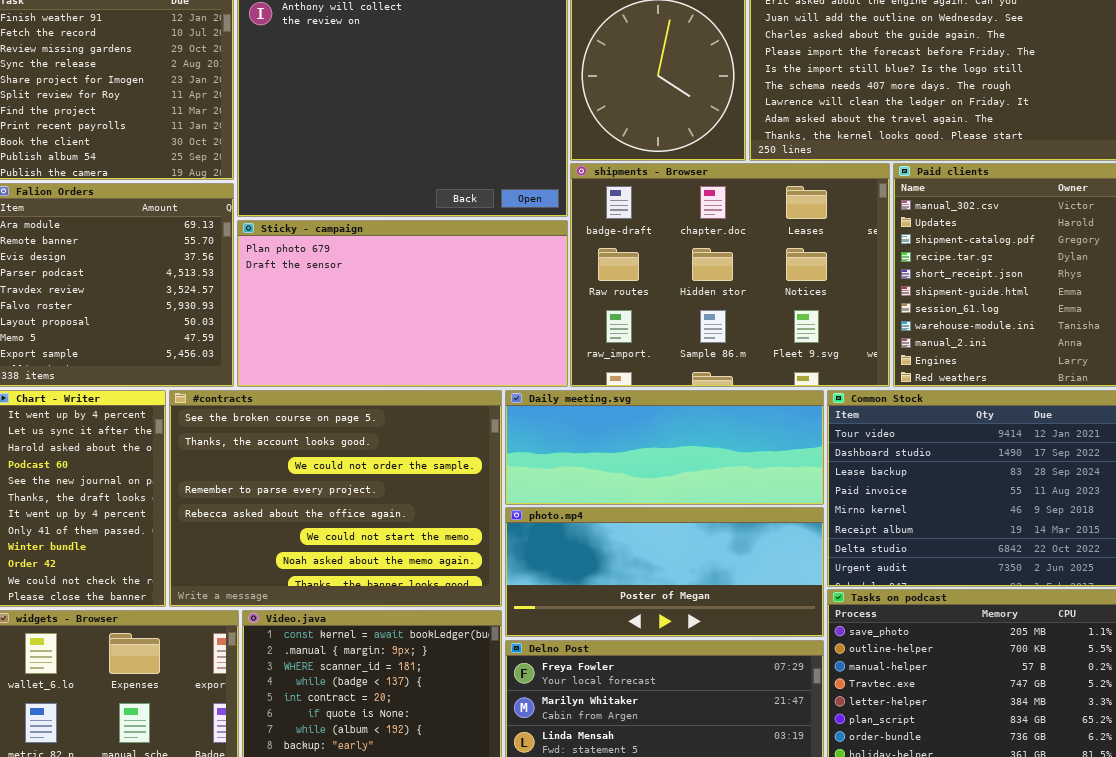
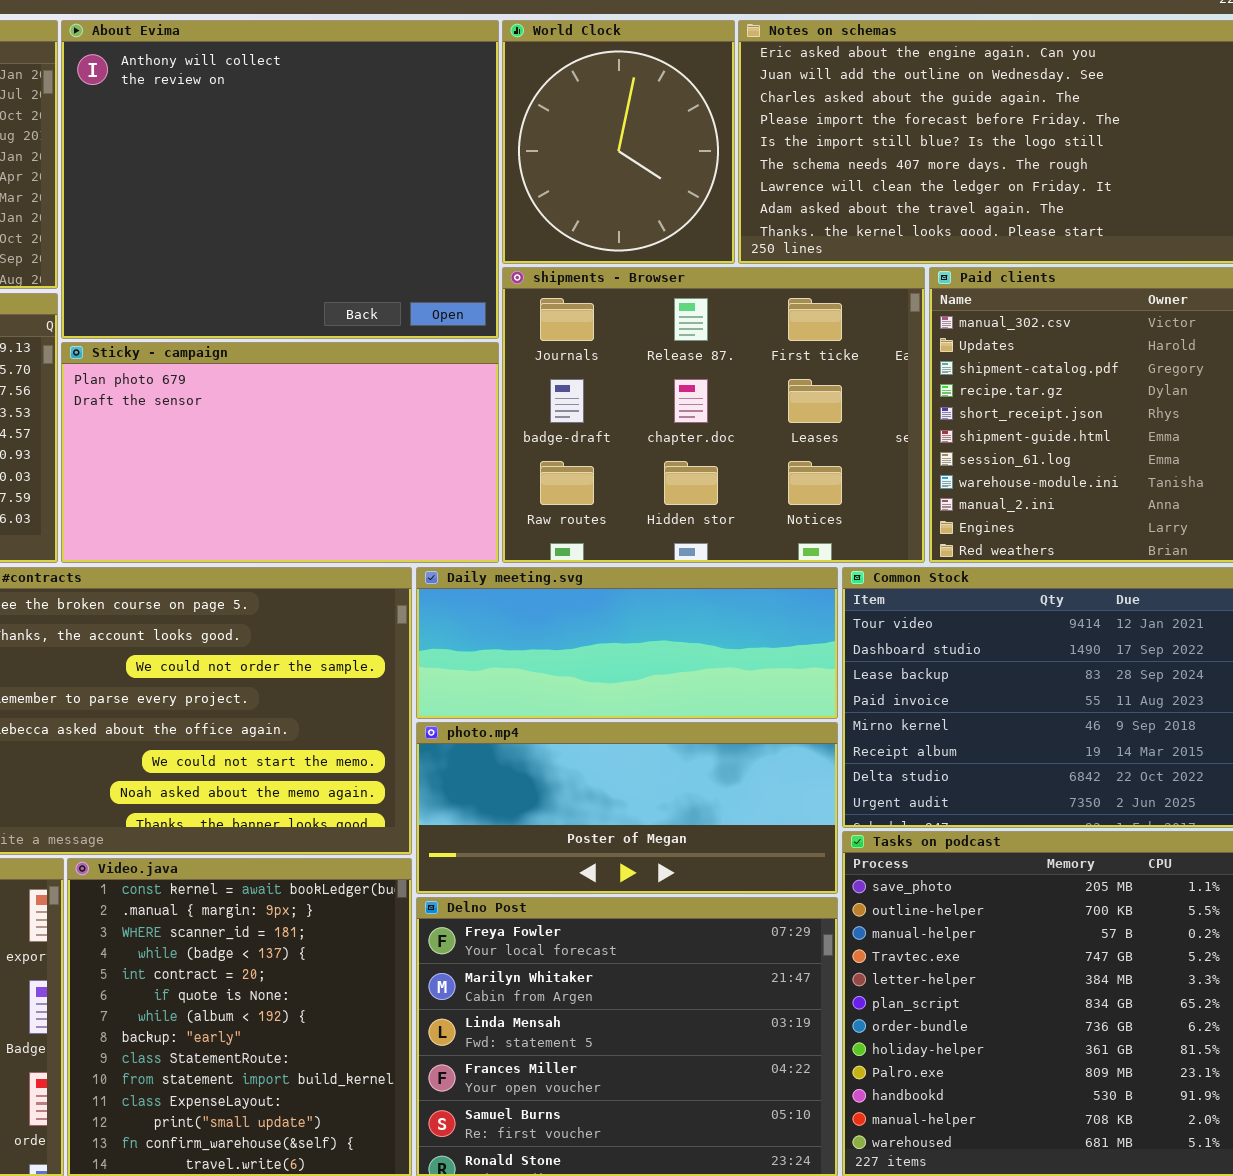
shipments - Browser: [570,163,890,387] -> [502,267,925,563], scrolled up 1 row

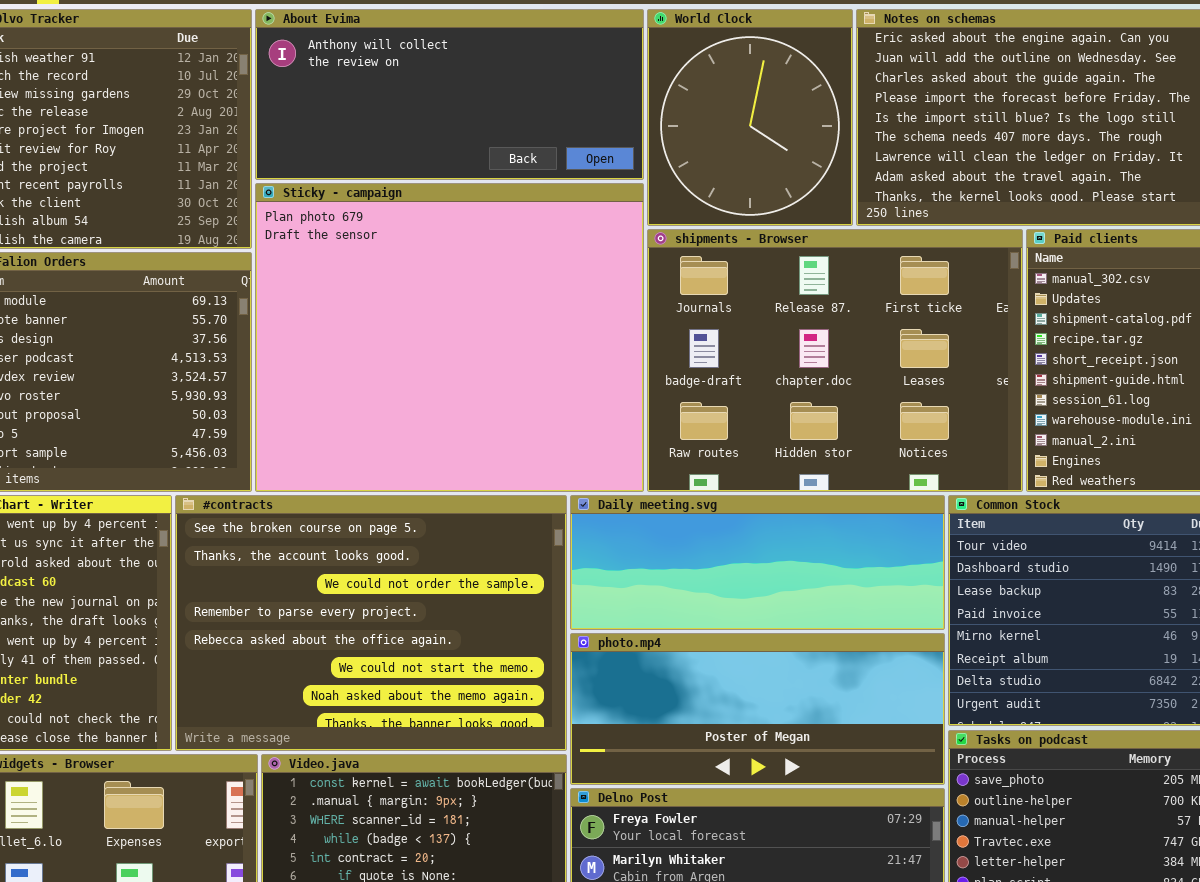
About Evima: [61,20,499,339] -> [255,9,644,180], resized
Sticky - campaign: [61,342,499,563] -> [255,183,644,492], resized

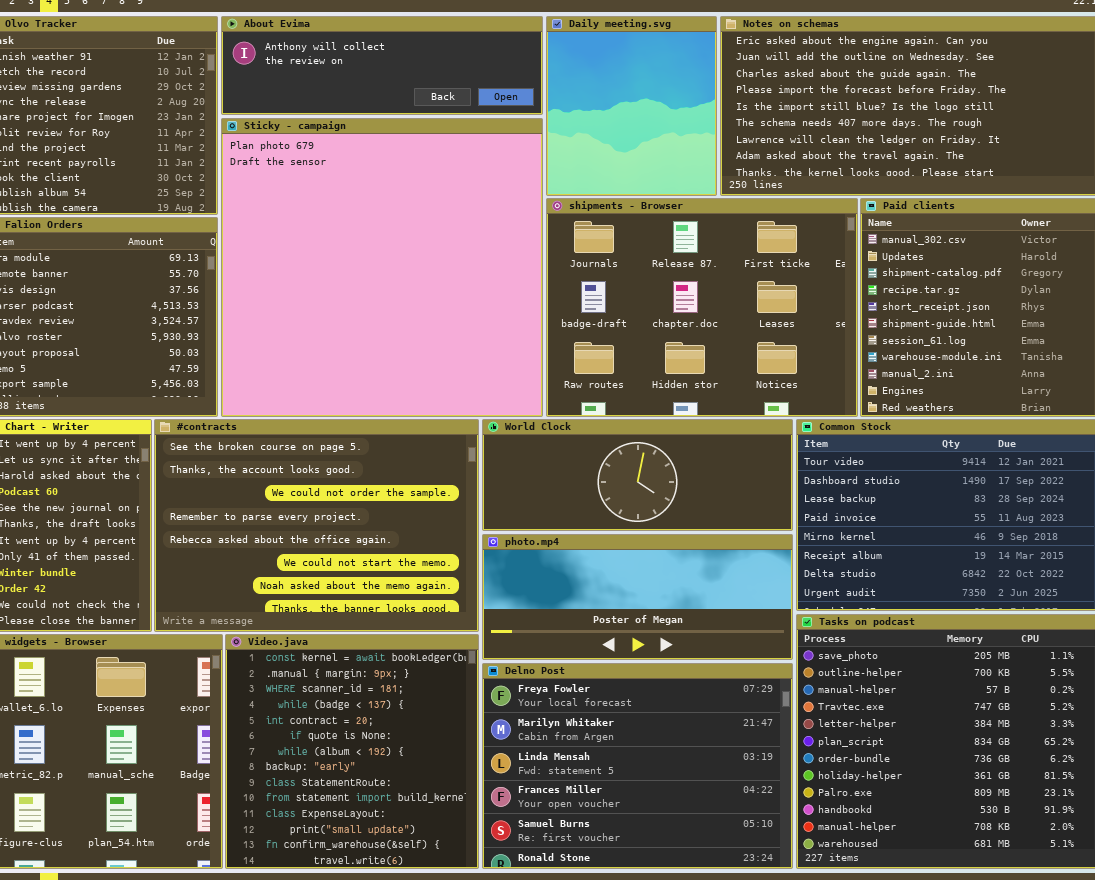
About Evima: [255,9,644,180] -> [221,16,543,115], resized
World Clock: [647,9,853,226] -> [482,419,793,531], moved, resized
Sticky - campaign: [255,183,644,492] -> [221,118,543,417], resized
Daily meeting.svg: [570,495,945,630] -> [546,16,717,196], moved, resized

